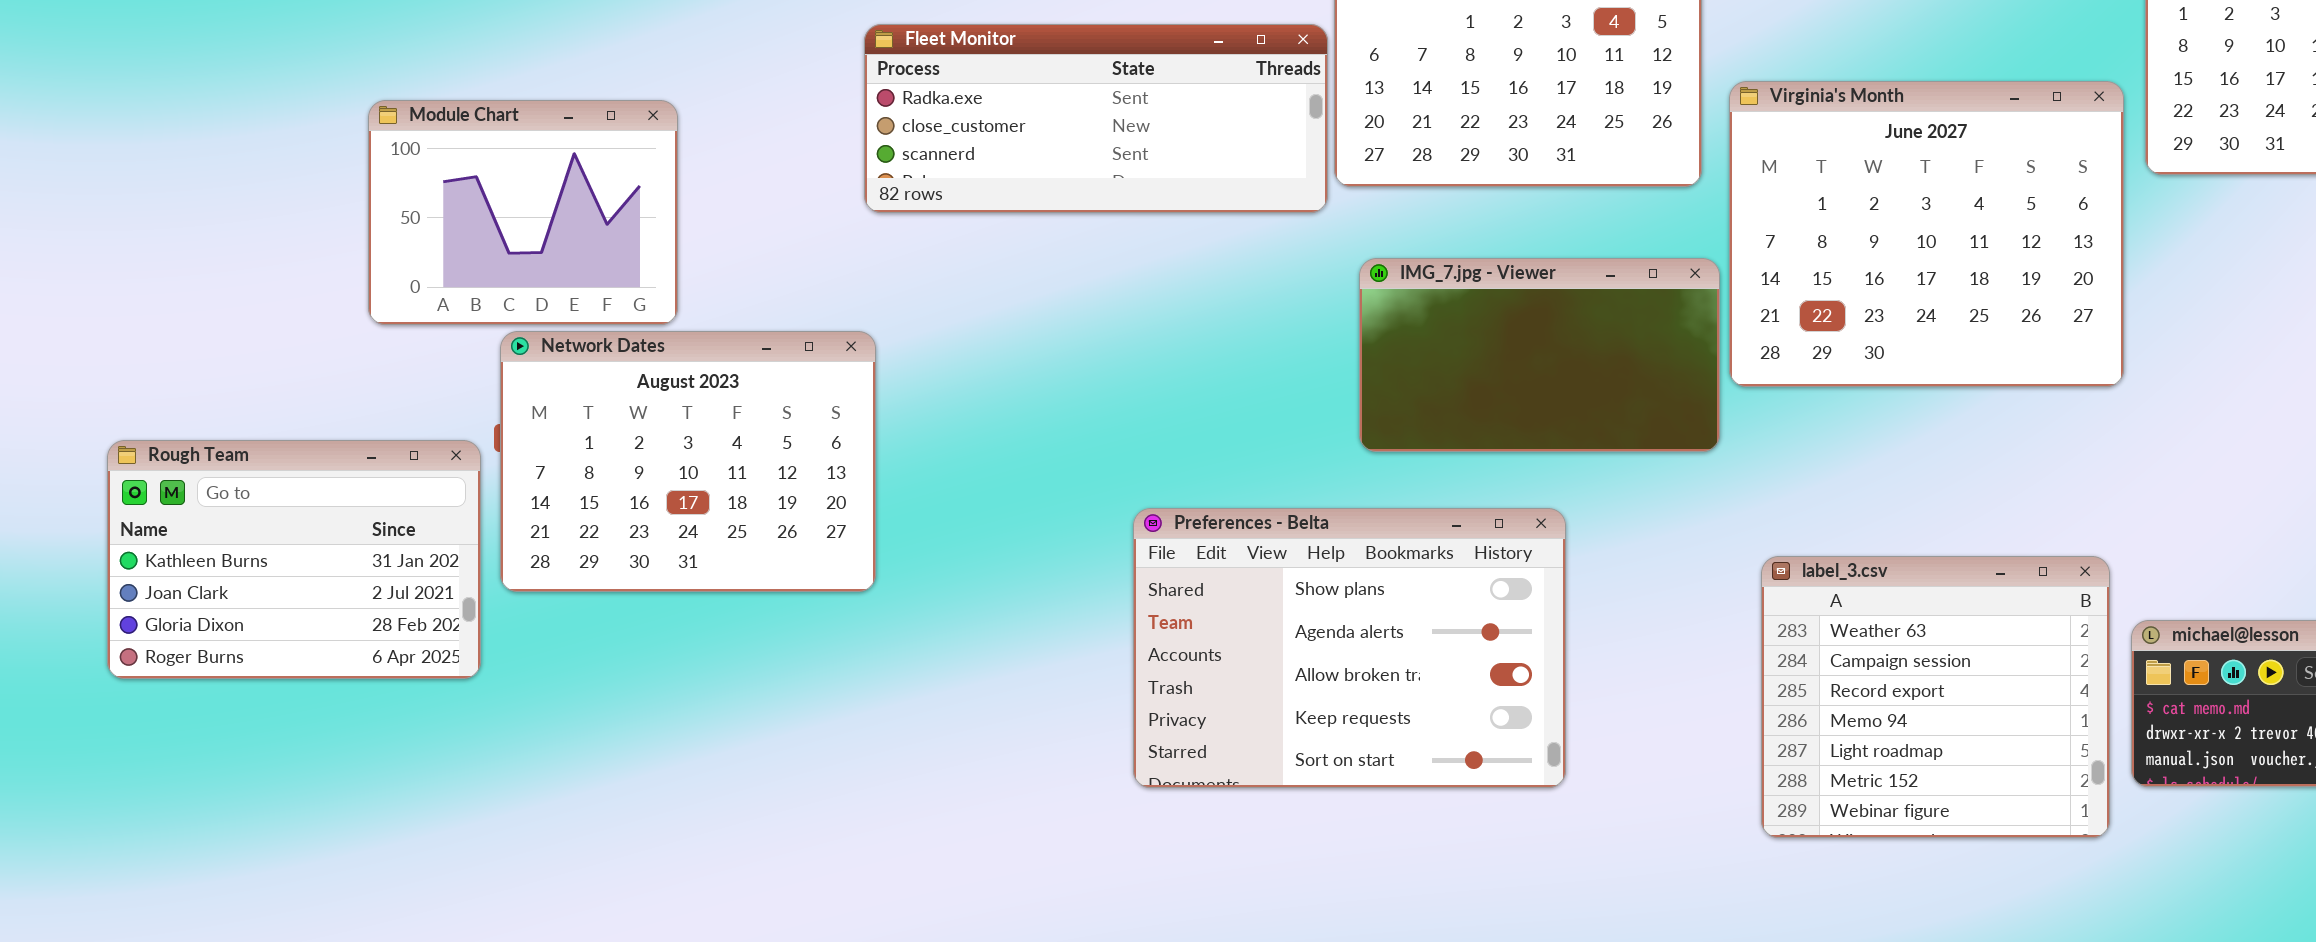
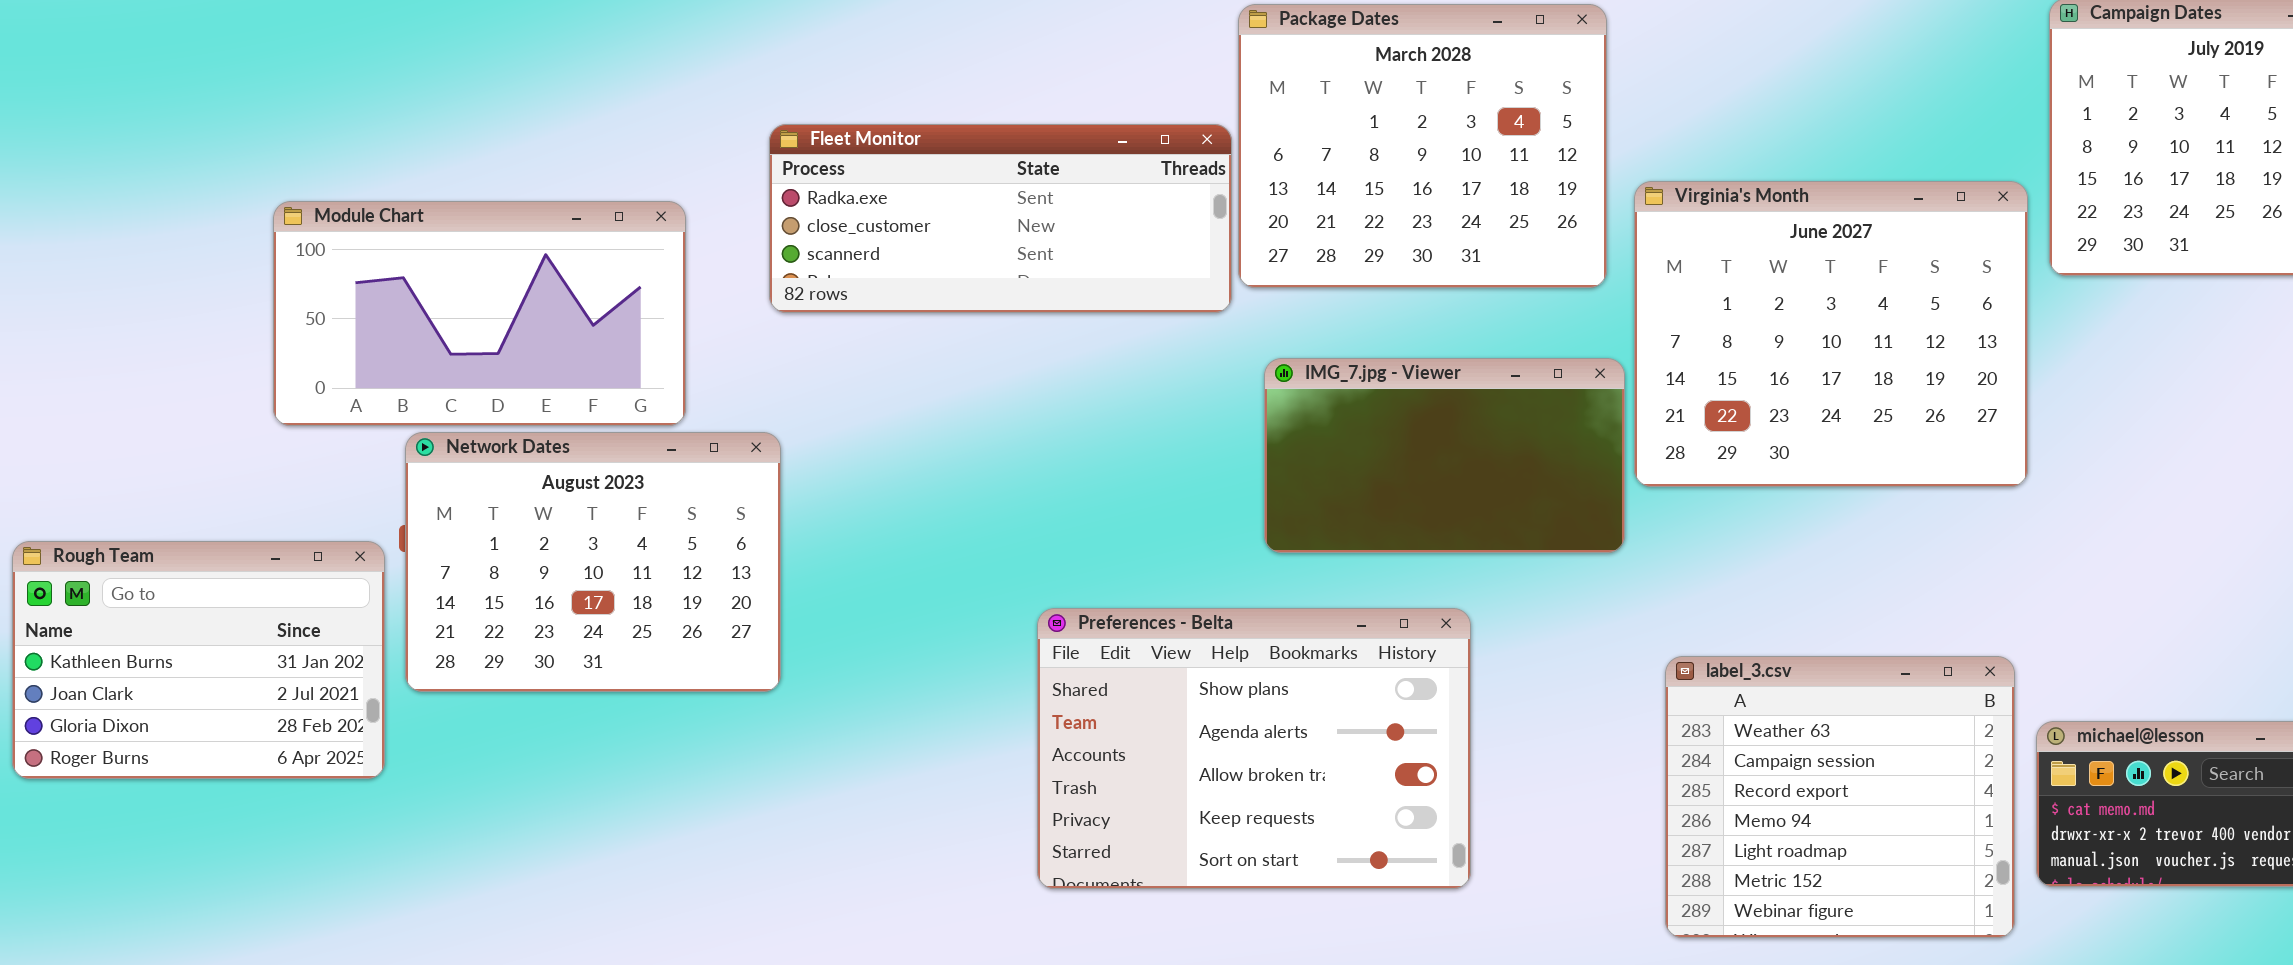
Module Chart: [368,100,678,325] -> [273,201,686,426], resized

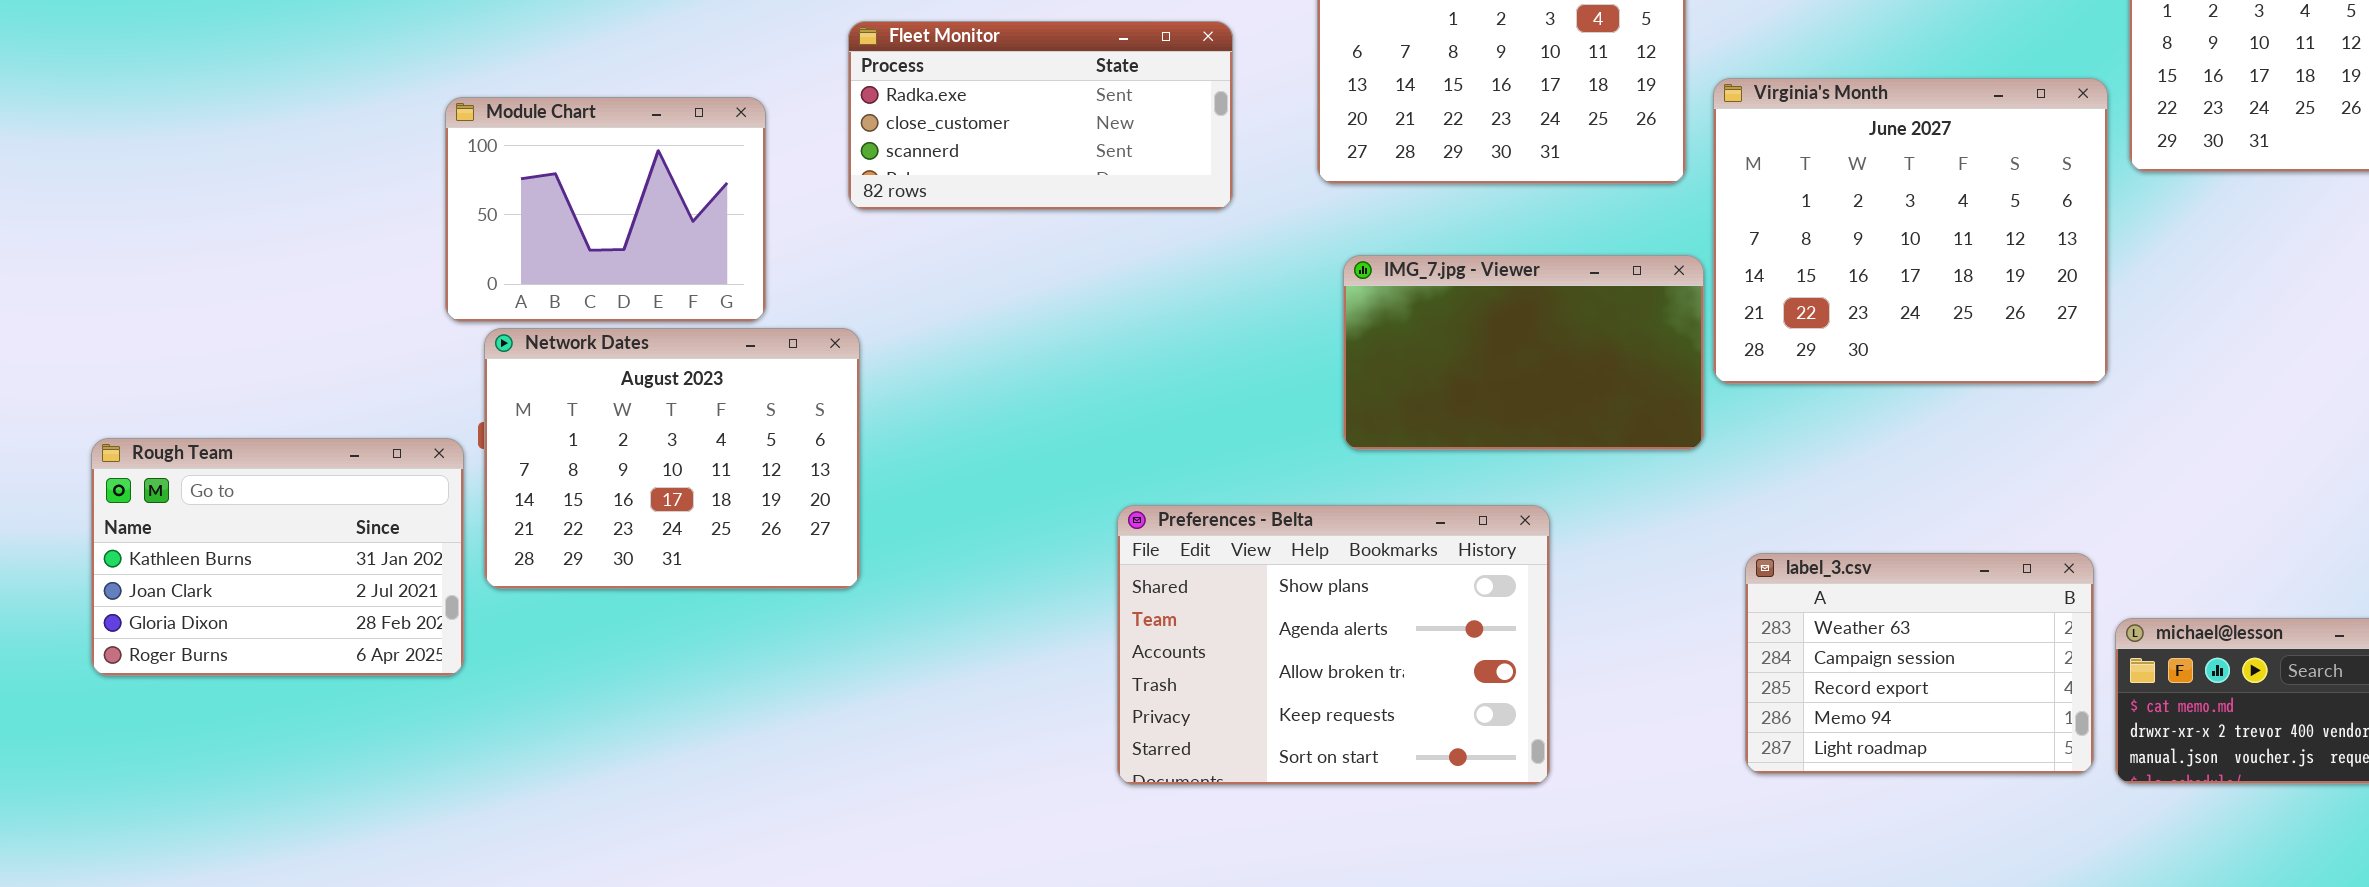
Fleet Monitor: [769,124,1232,313] -> [848,21,1233,210], resized
Module Chart: [273,201,686,426] -> [445,97,766,322], resized
label_3.csv: [1665,656,2015,938] -> [1745,553,2094,774], resized

